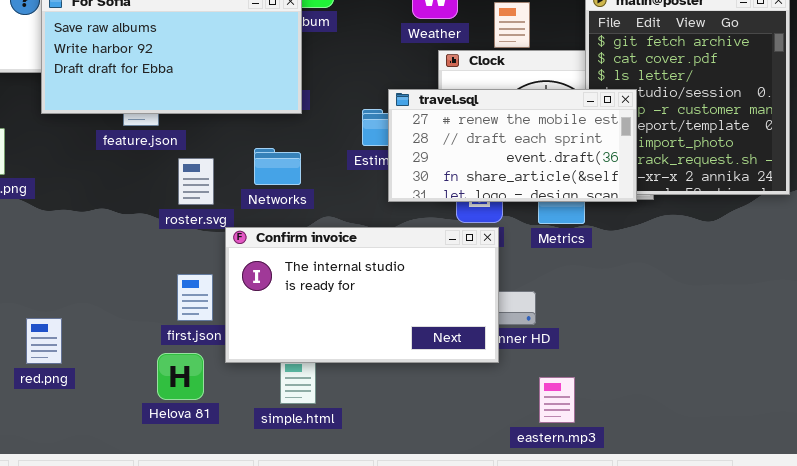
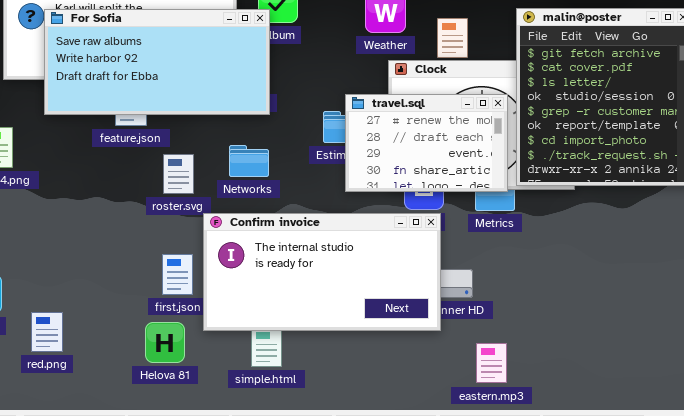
travel.sql: [388,89,637,202] -> [345,94,508,192], resized
red.png: [26,318,62,364] -> [31,312,63,352], moved

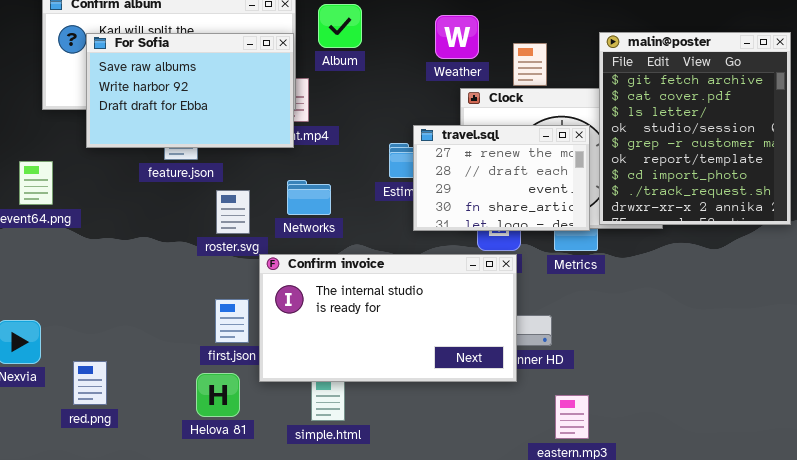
For Sofia: [44,9,270,115] -> [86,33,294,148], resized

